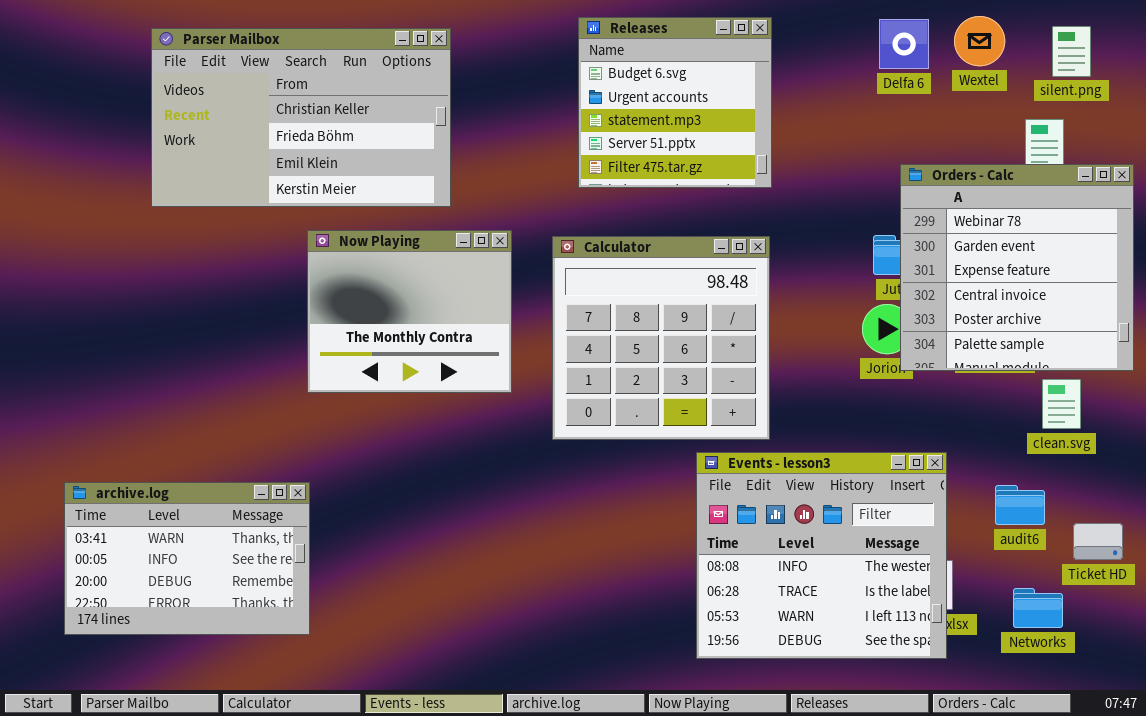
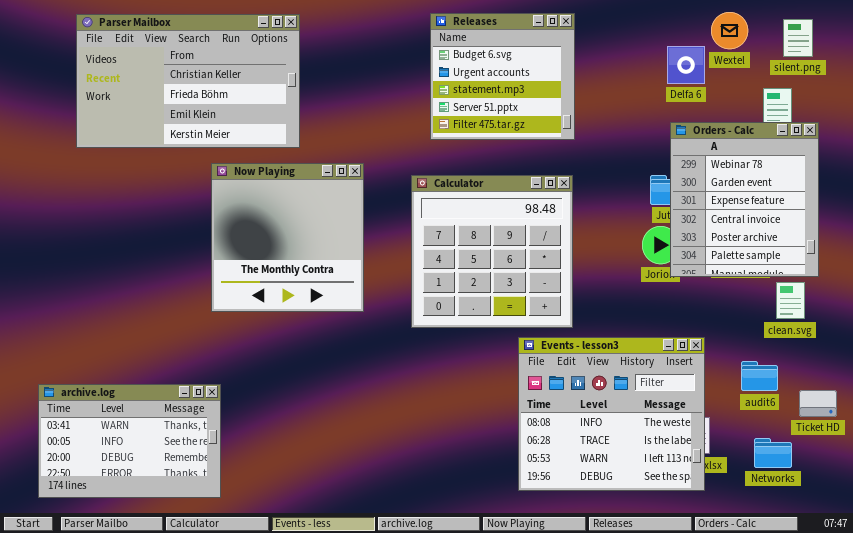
Delfa 6: [879,19,929,69] -> [667,46,705,84], moved
Parser Mailbox: [151,28,451,207] -> [76,14,300,148], moved
Orders - Calc: [900,164,1134,371] -> [670,122,819,277], resized
Now Playing: [307,230,512,393] -> [211,163,364,312], moved, resized
archive.log: [64,482,310,635] -> [38,384,221,498], moved

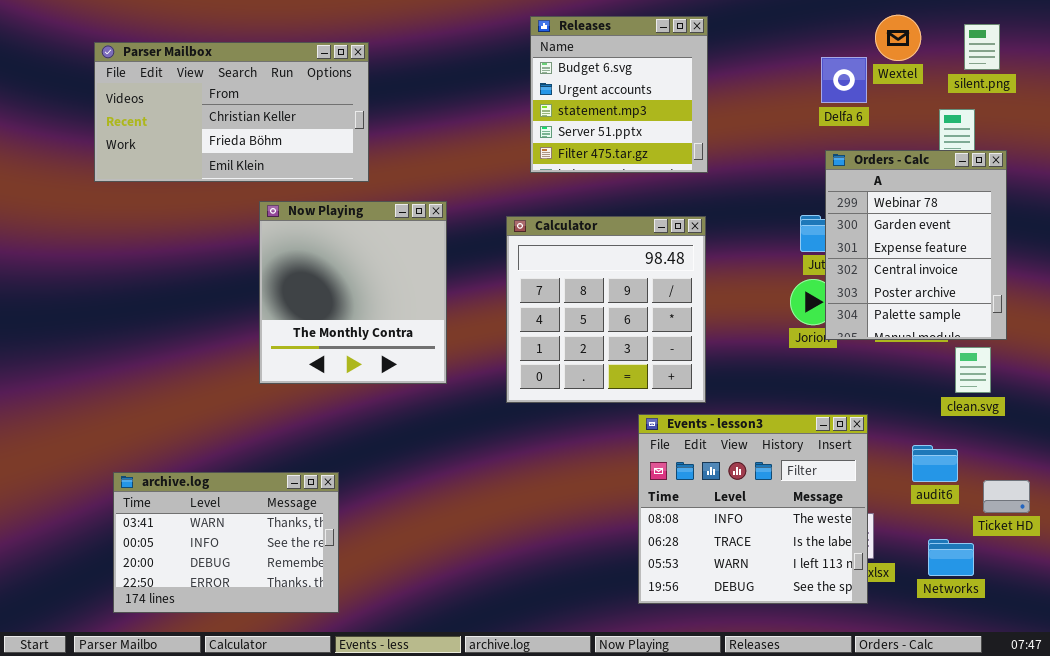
Parser Mailbox: [76,14,300,148] -> [94,42,369,182], resized
archive.log: [38,384,221,498] -> [113,472,339,613], moved

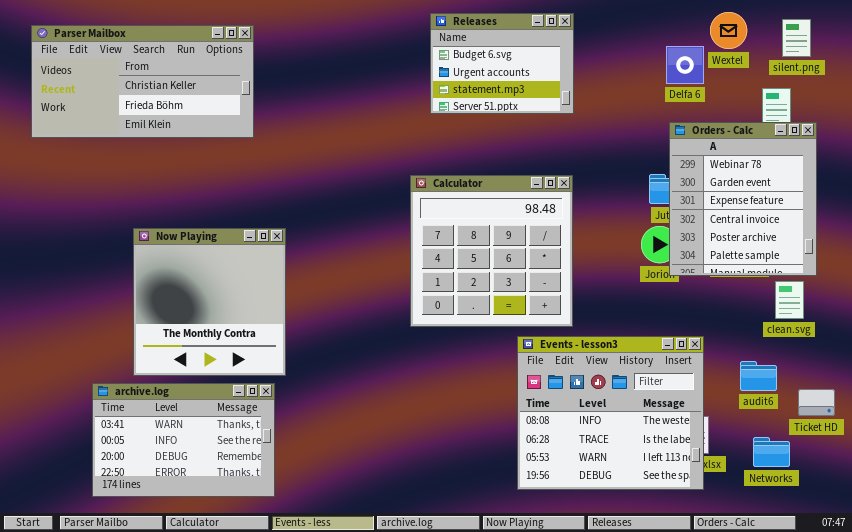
Releases: [530,16,708,173] -> [430,13,574,114], resized
Parser Mailbox: [94,42,369,182] -> [31,25,254,138], moved
Now Playing: [259,201,447,384] -> [133,228,286,376], moved

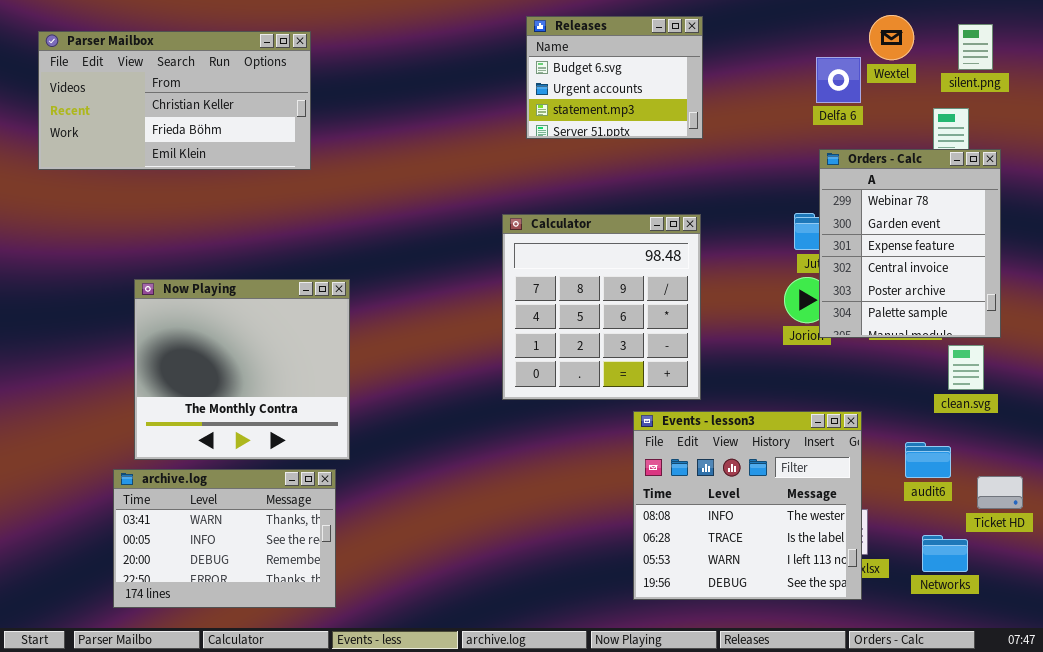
Now Playing: [133,228,286,376] -> [134,279,350,460], resized

